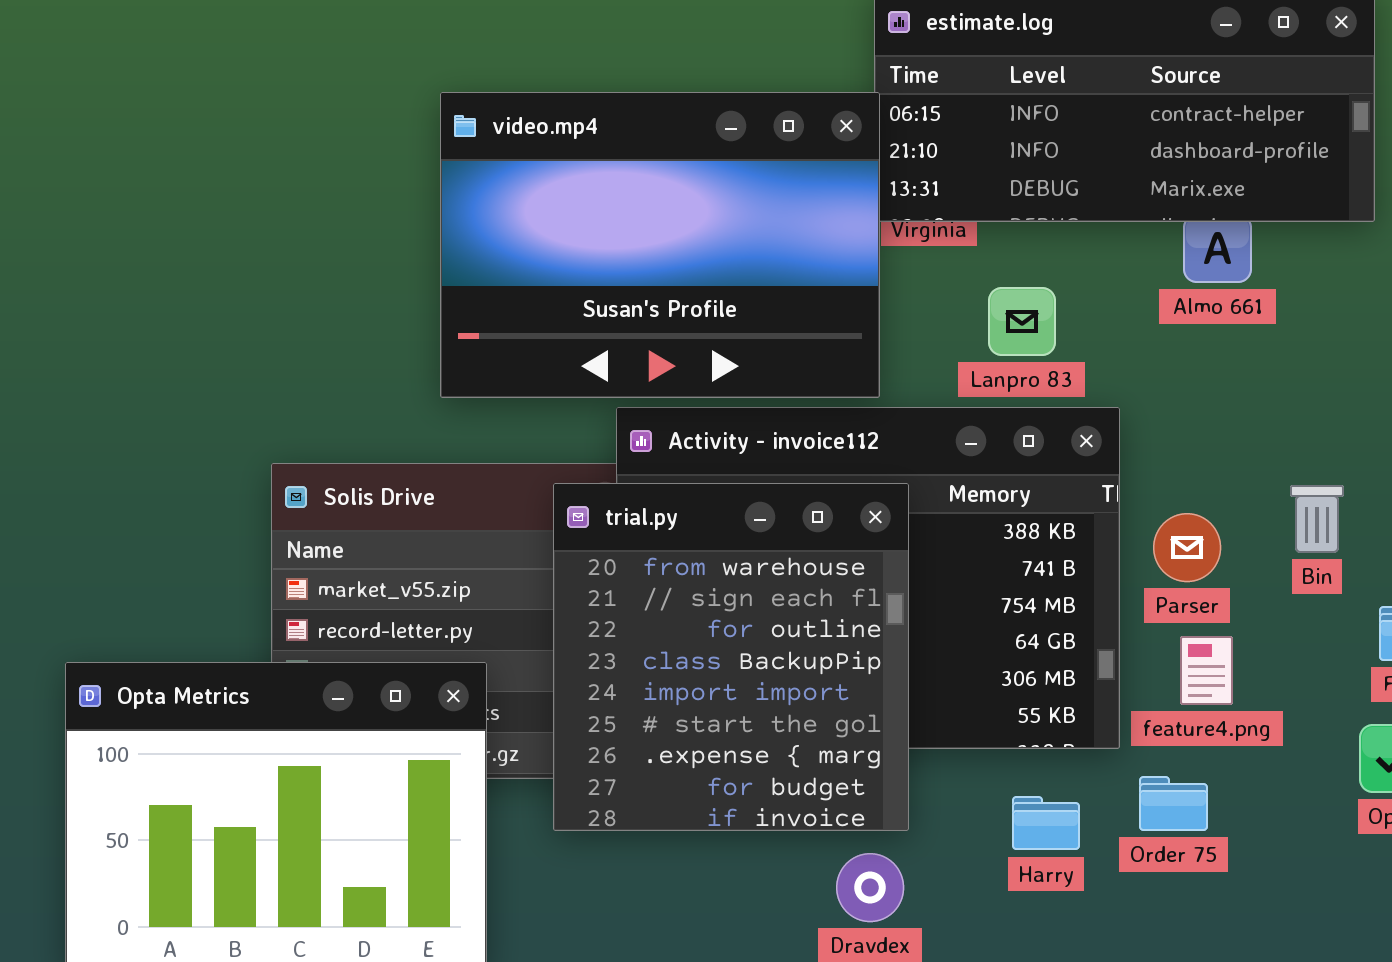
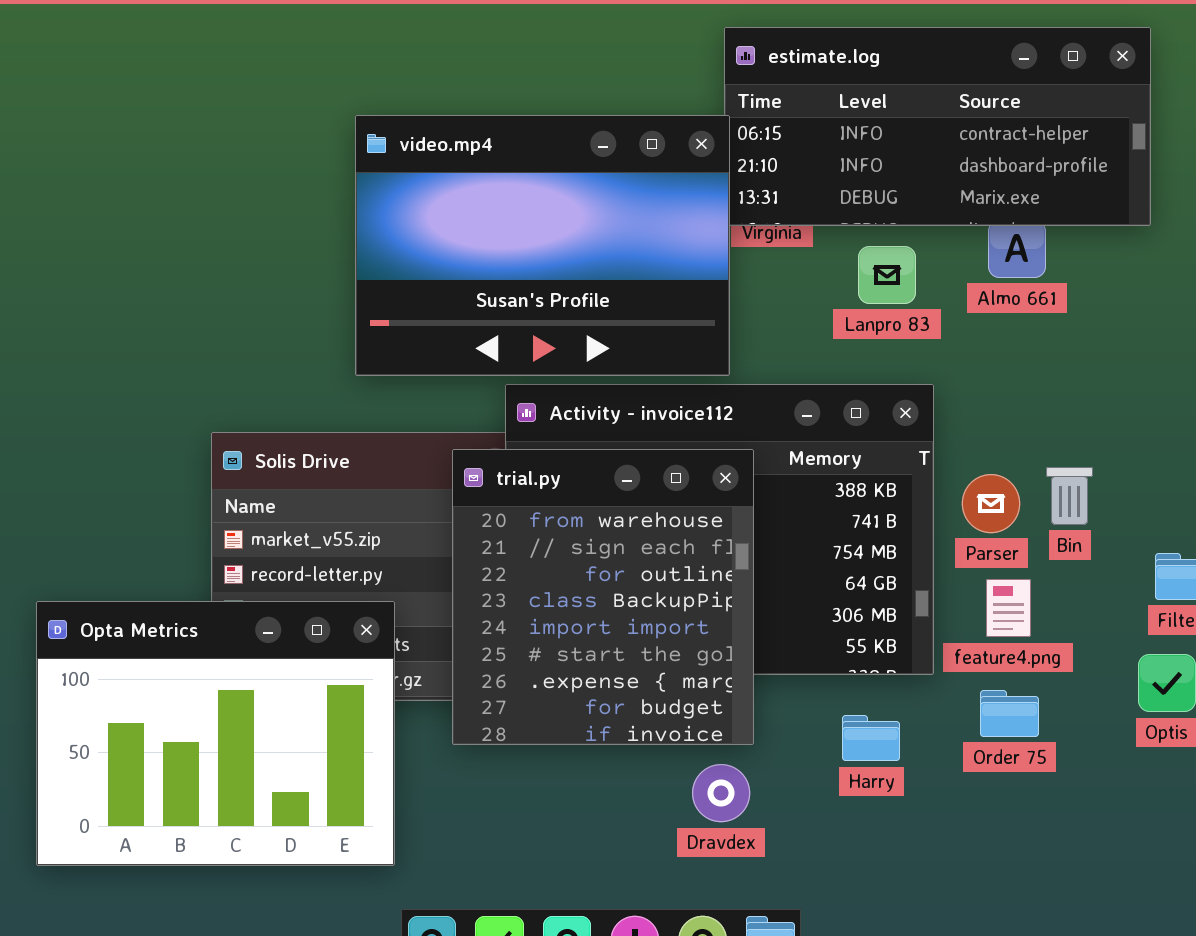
Lanpro 83: [988,287,1056,356] -> [858,246,916,304], moved
Bin: [1290,485,1344,553] -> [1046,467,1093,525], moved
Order 75: [1139,776,1208,831] -> [980,690,1039,737], moved

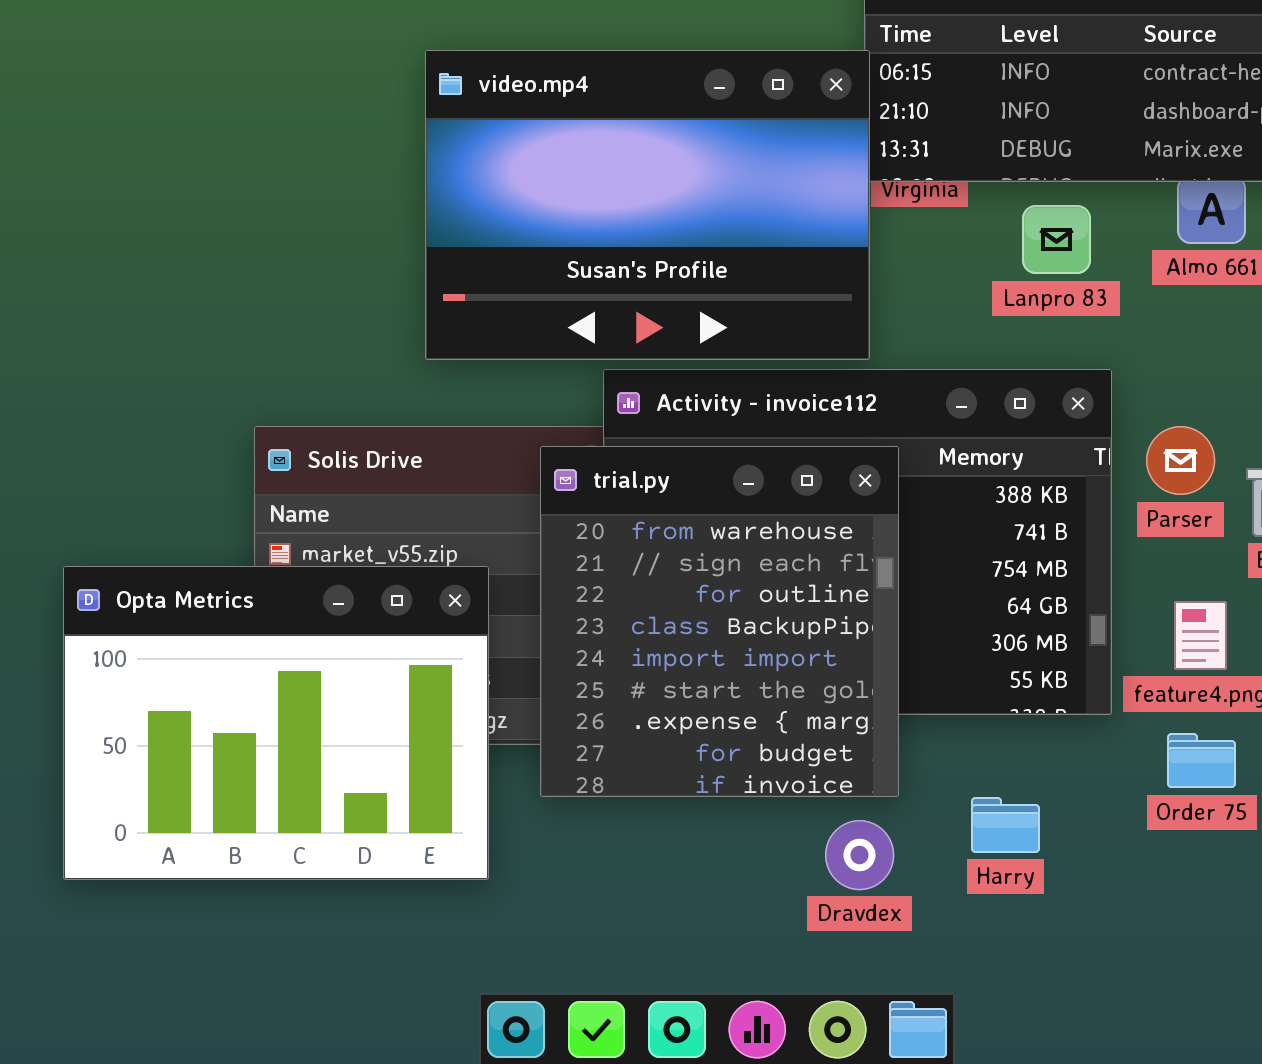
Parser: [962,474,1020,533] -> [1146,426,1215,495], moved
Opta Metrics: [36,601,395,866] -> [63,566,489,880], moved
Harry: [842,715,900,761] -> [971,797,1040,853], moved

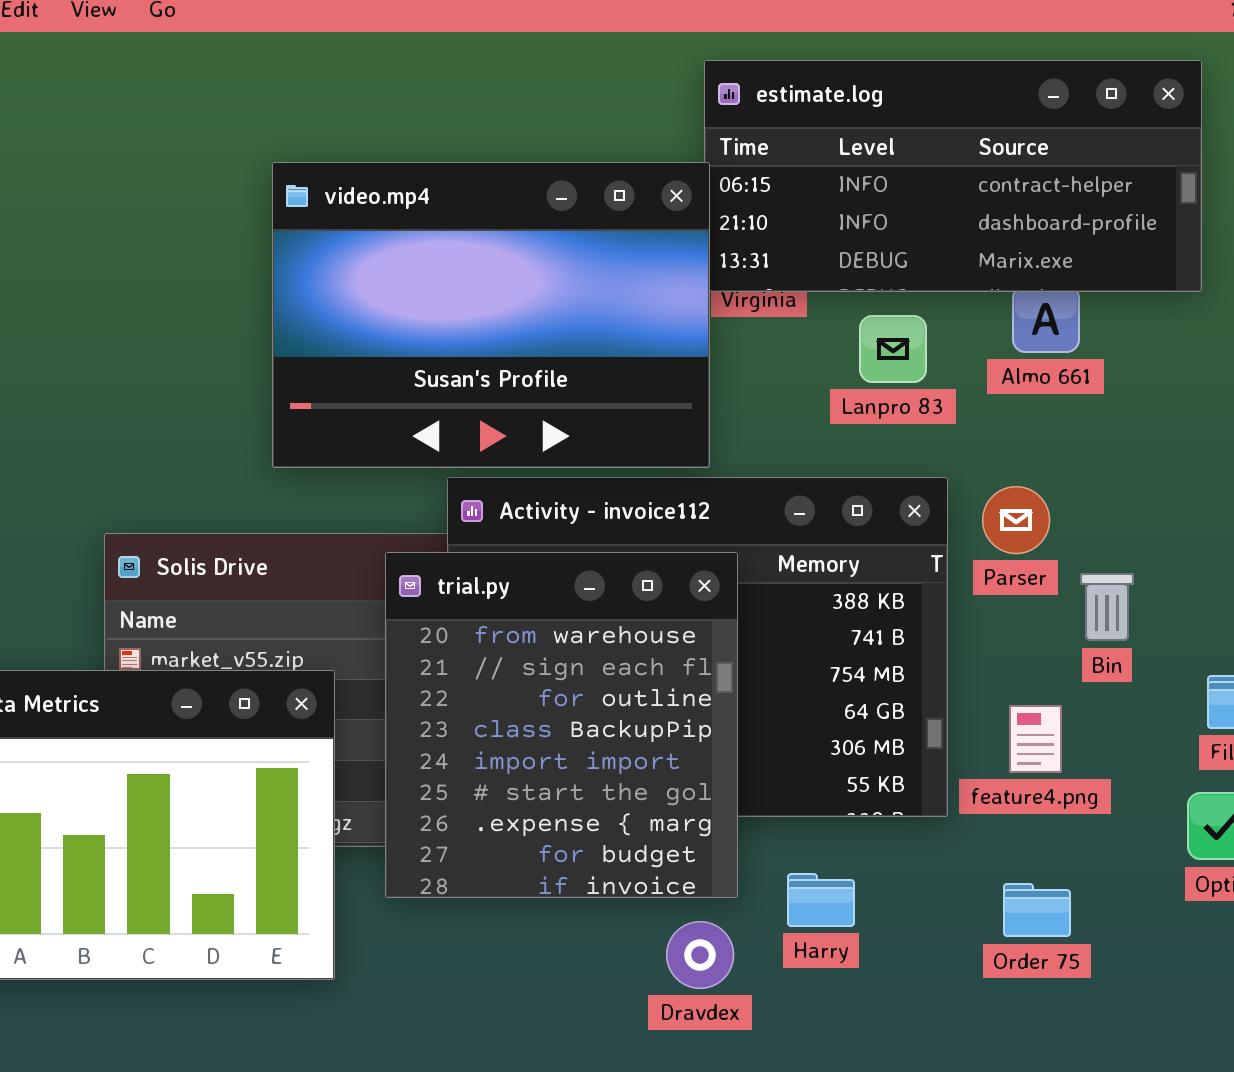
Parser: [1146,426,1215,495] -> [982,486,1050,554], moved
Order 75: [1167,733,1236,788] -> [1003,883,1071,937], moved
Harry: [971,797,1040,853] -> [787,873,855,927], moved

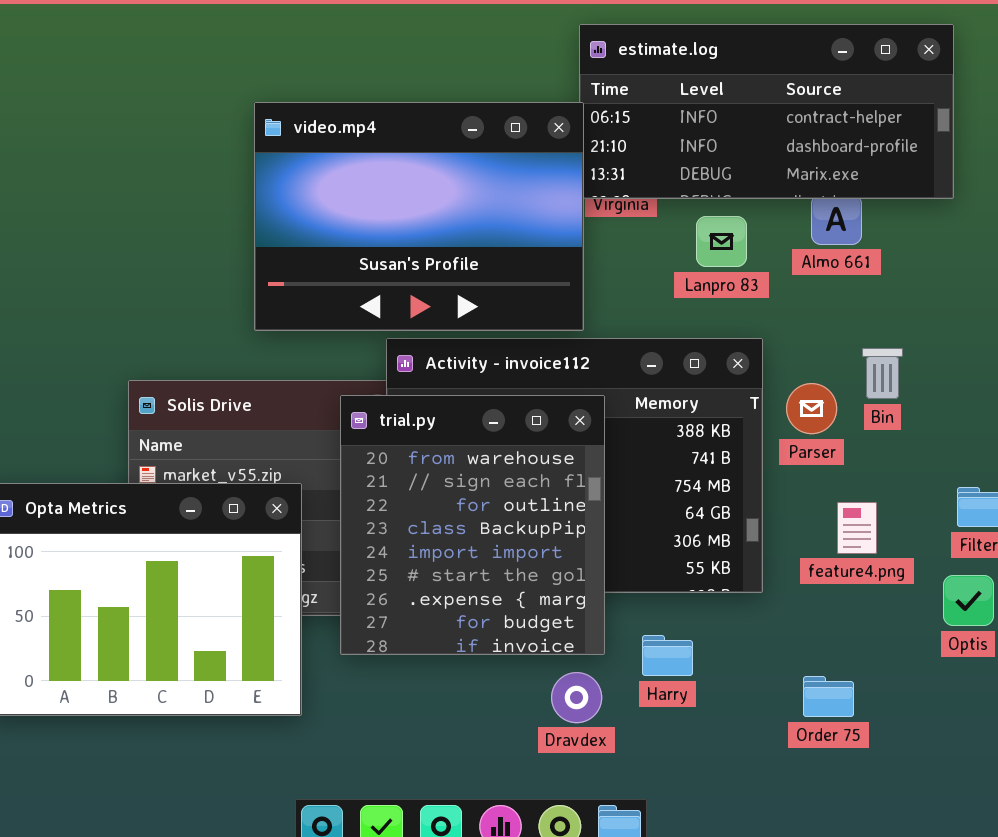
Parser: [982,486,1050,554] -> [786,383,837,434], moved
Bin: [1080,573,1134,641] -> [862,348,903,399], moved
feature4.png: [1009,705,1062,773] -> [837,502,877,554], moved
Order 75: [1003,883,1071,937] -> [803,676,854,717], moved

